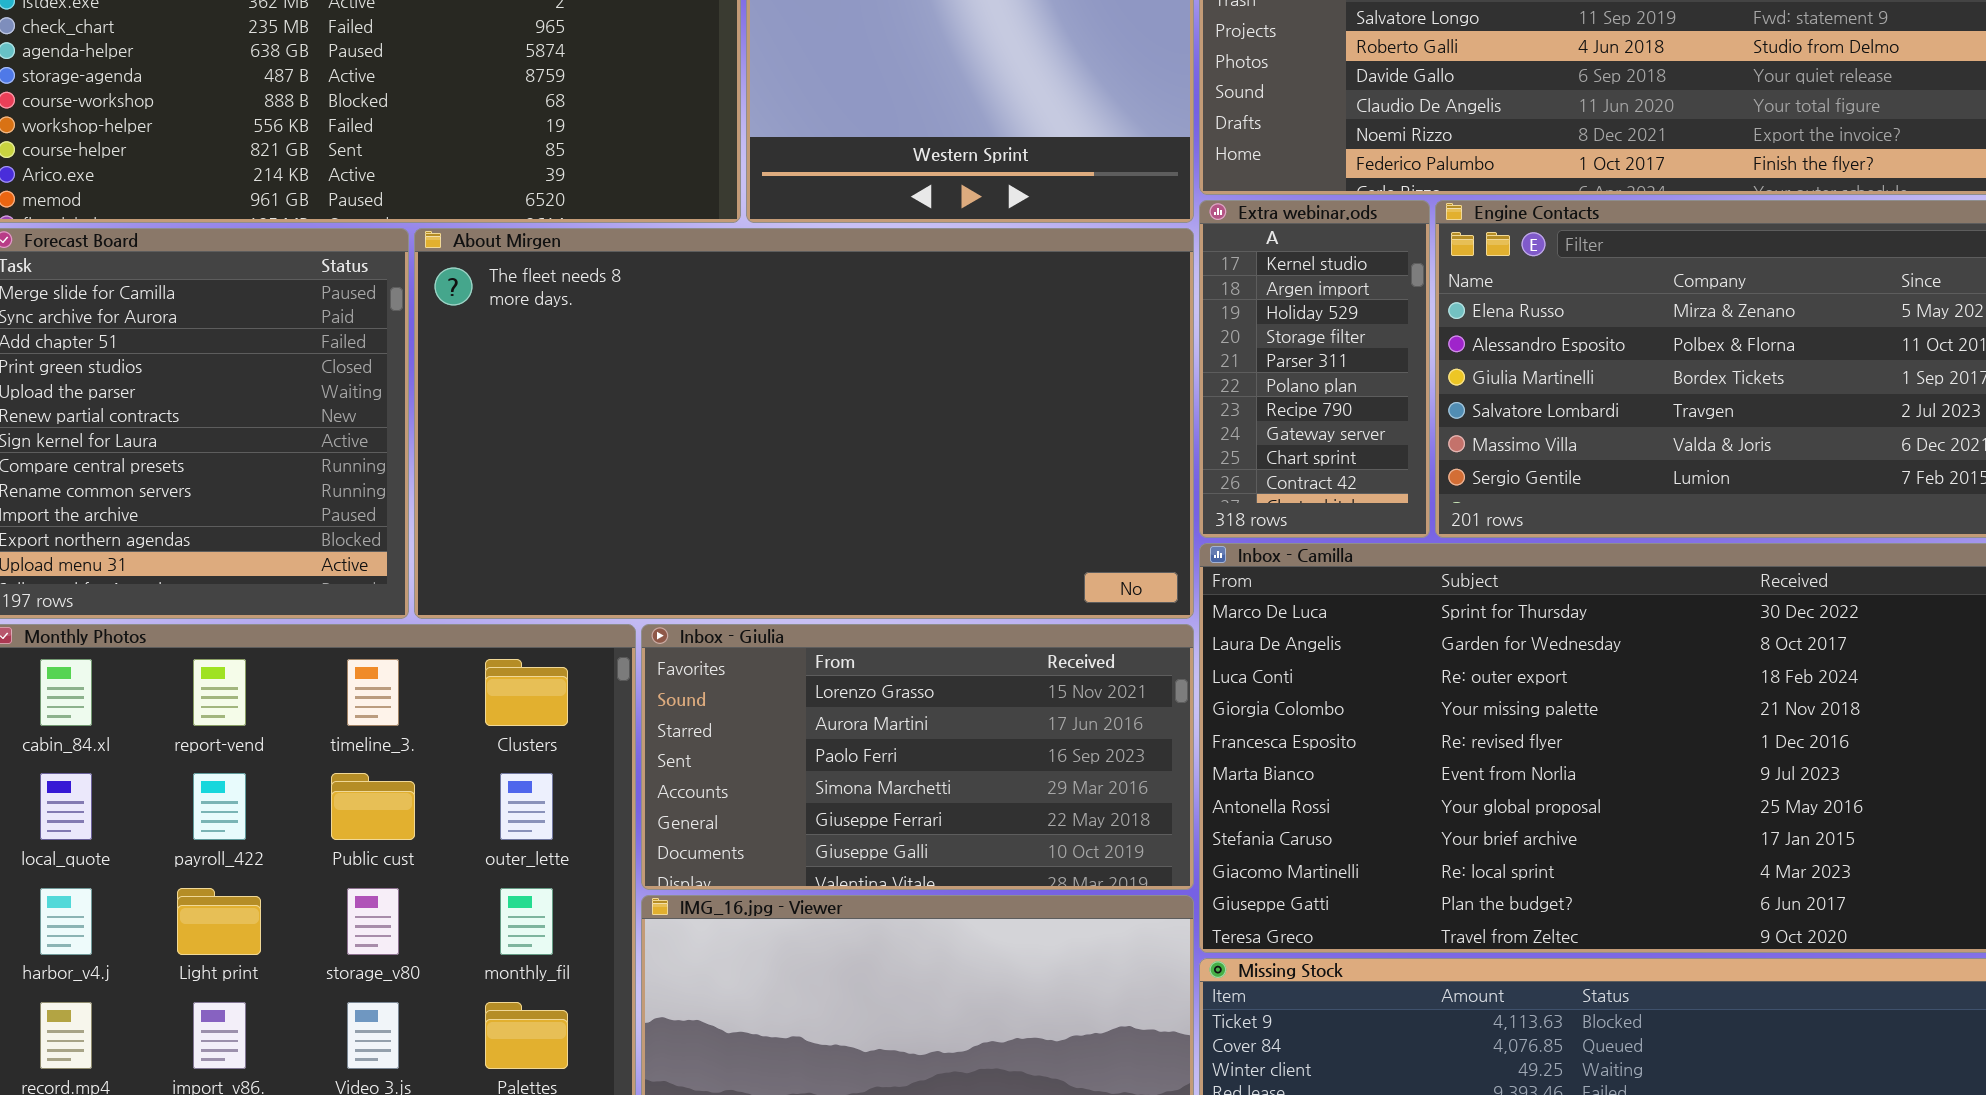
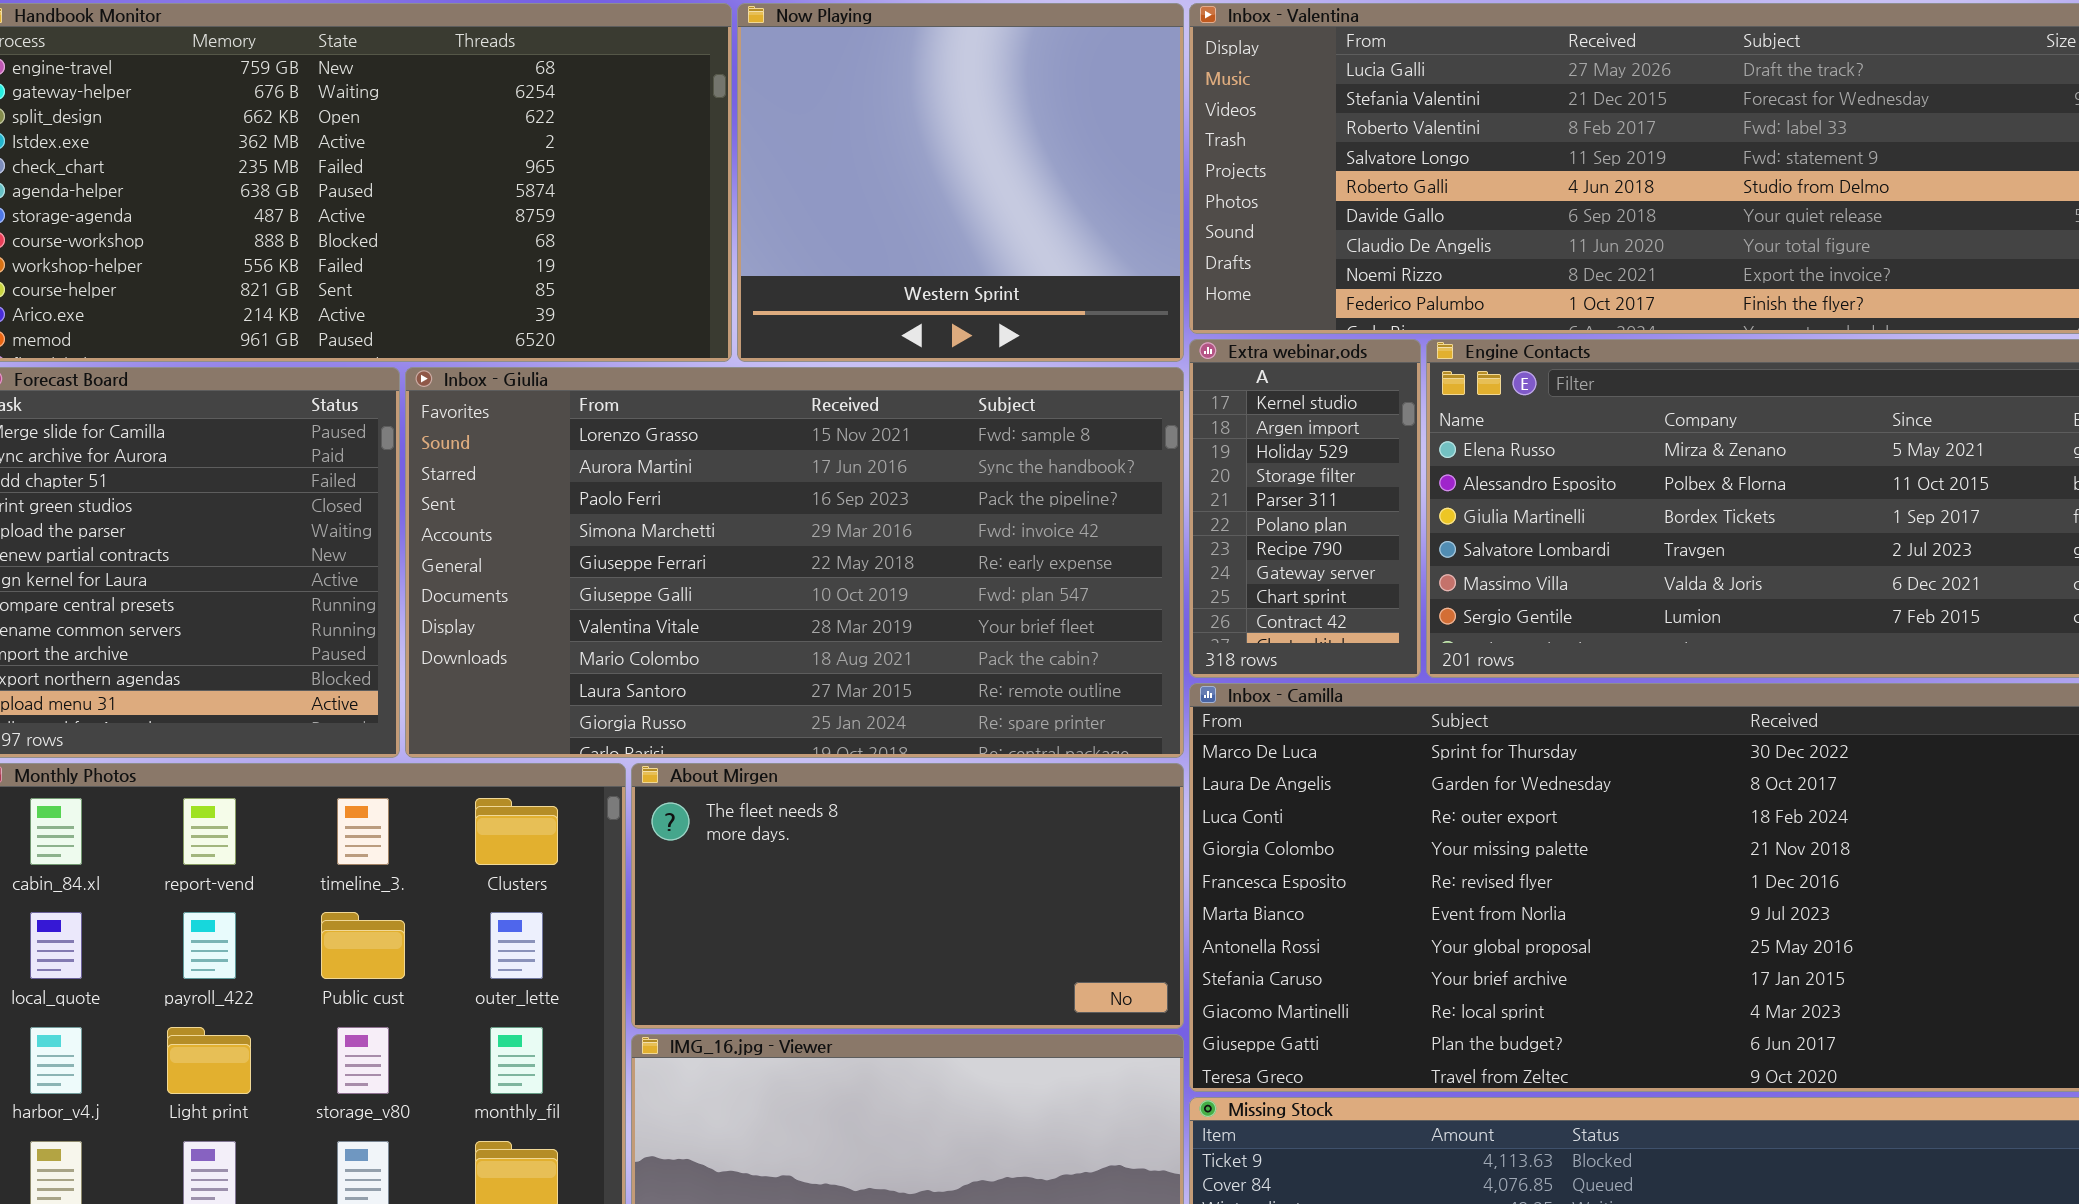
About Mirgen: [414,228,1194,619] -> [631,763,1184,1029], moved, resized
Inbox - Giulia: [641,624,1194,890] -> [405,367,1184,758], moved, resized

